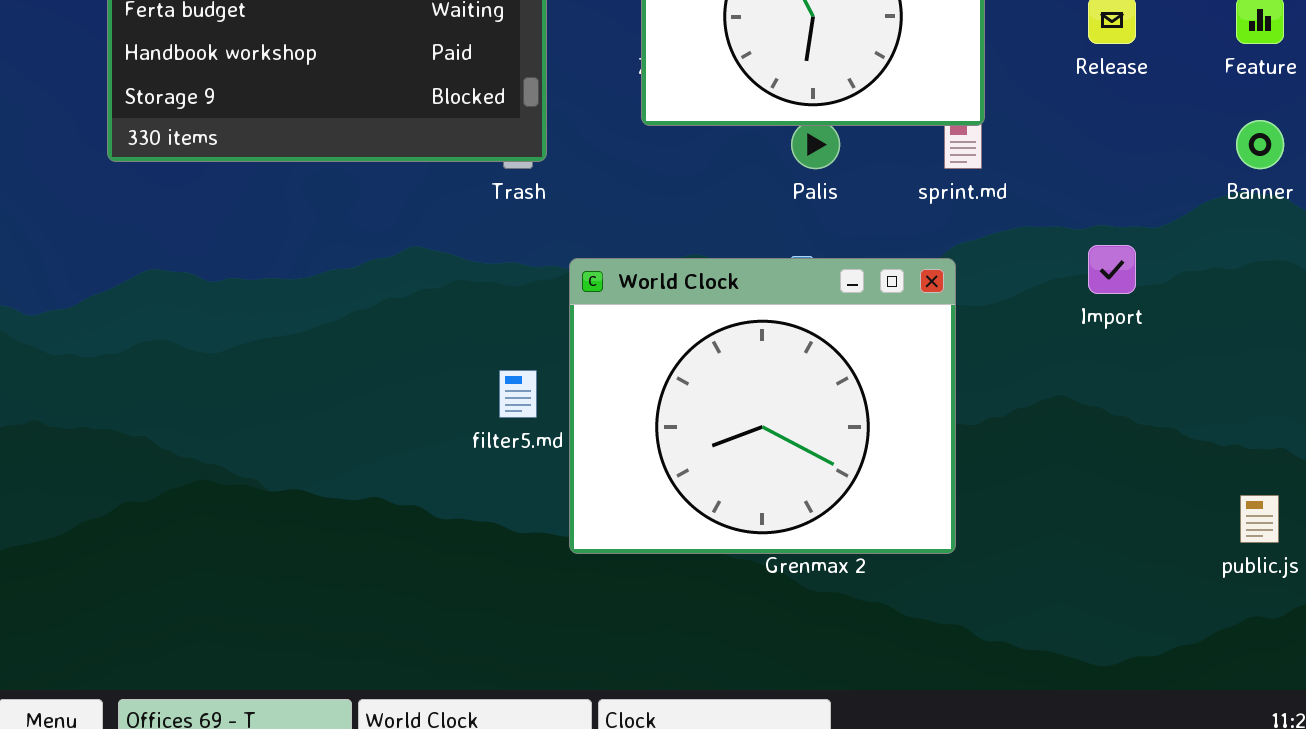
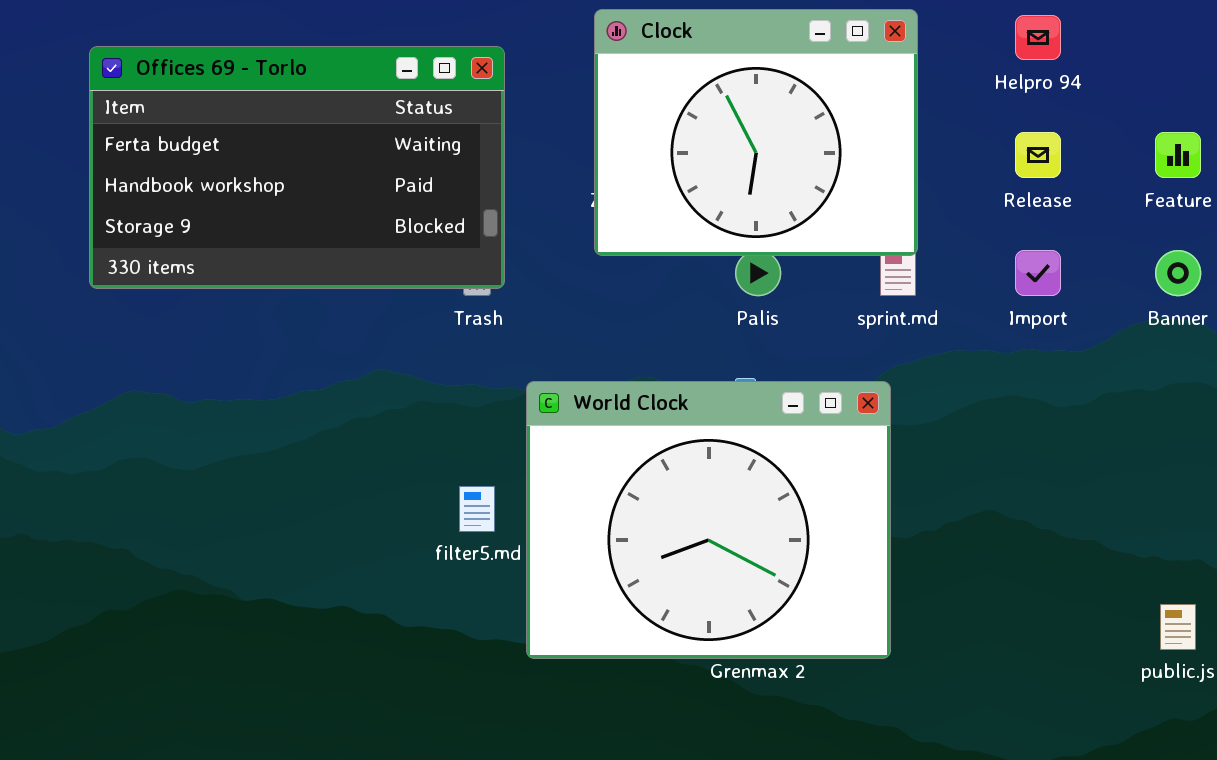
Import: [1088,245,1136,294] -> [1015,250,1061,296], moved

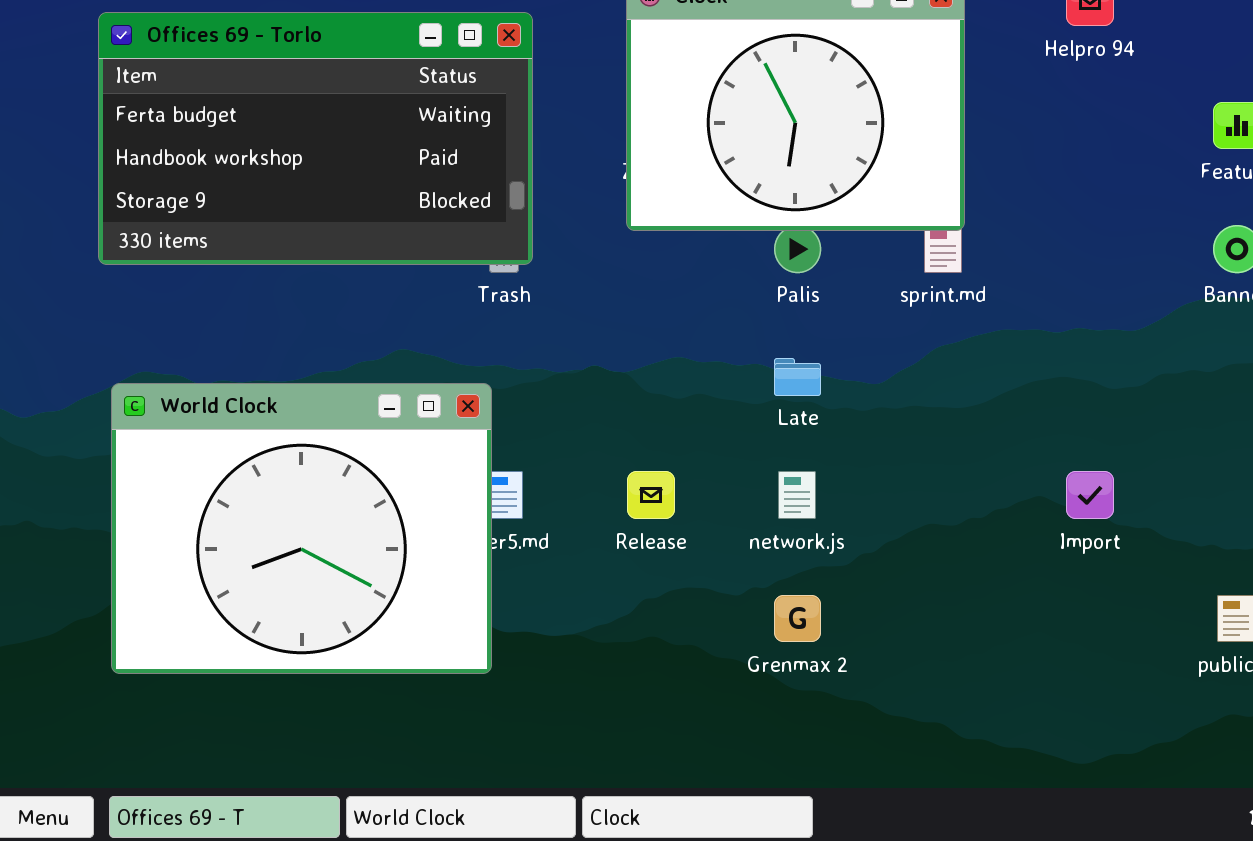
Release: [1015,132,1061,178] -> [627,471,675,519], moved
Import: [1015,250,1061,296] -> [1066,471,1114,519], moved
World Clock: [526,381,891,659] -> [111,383,492,674], moved

